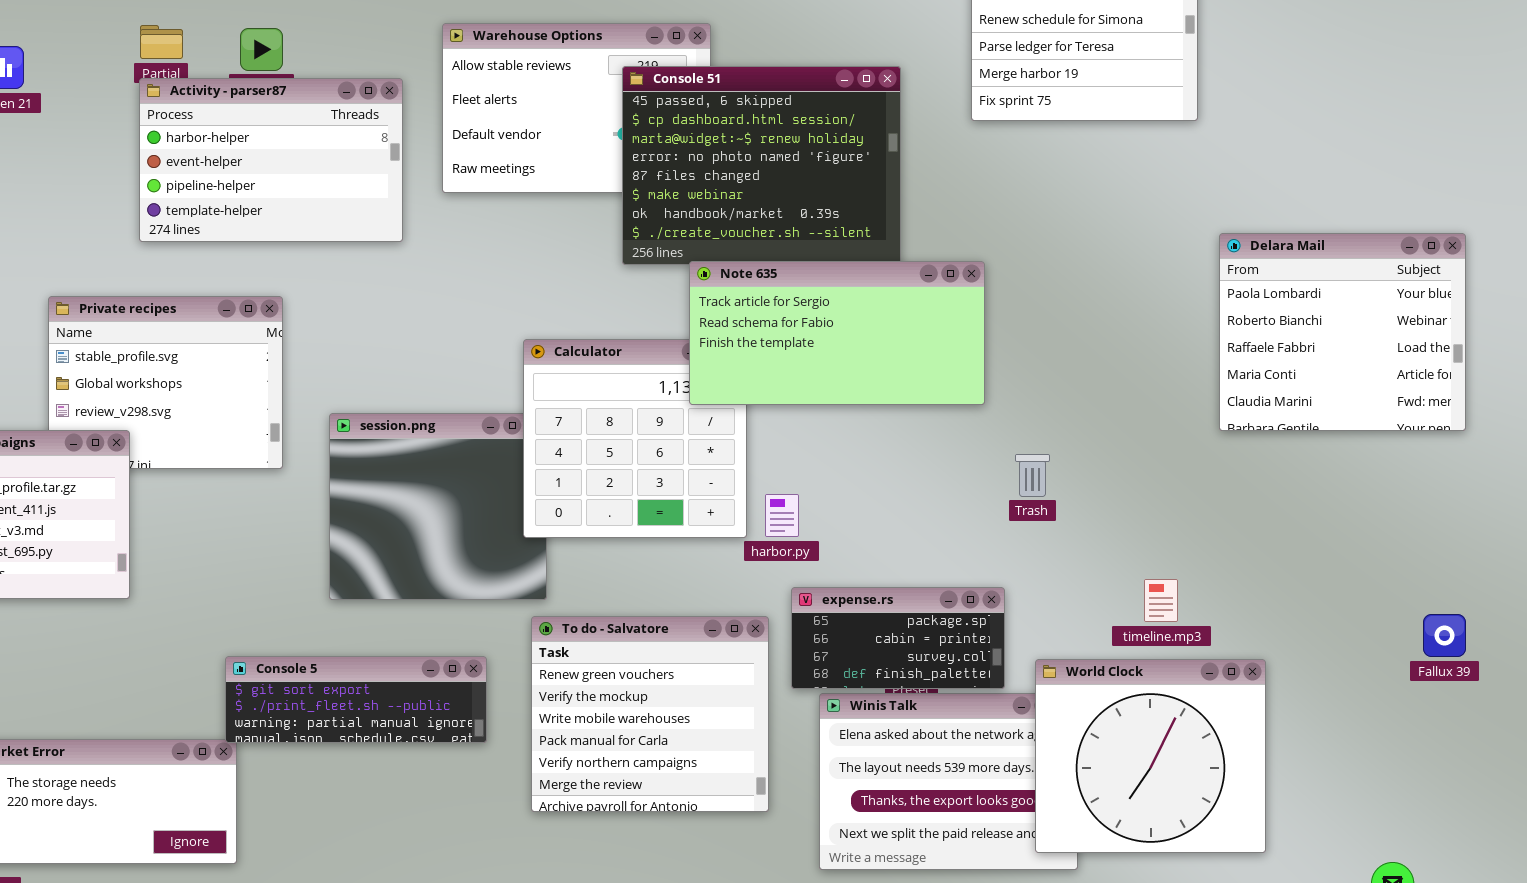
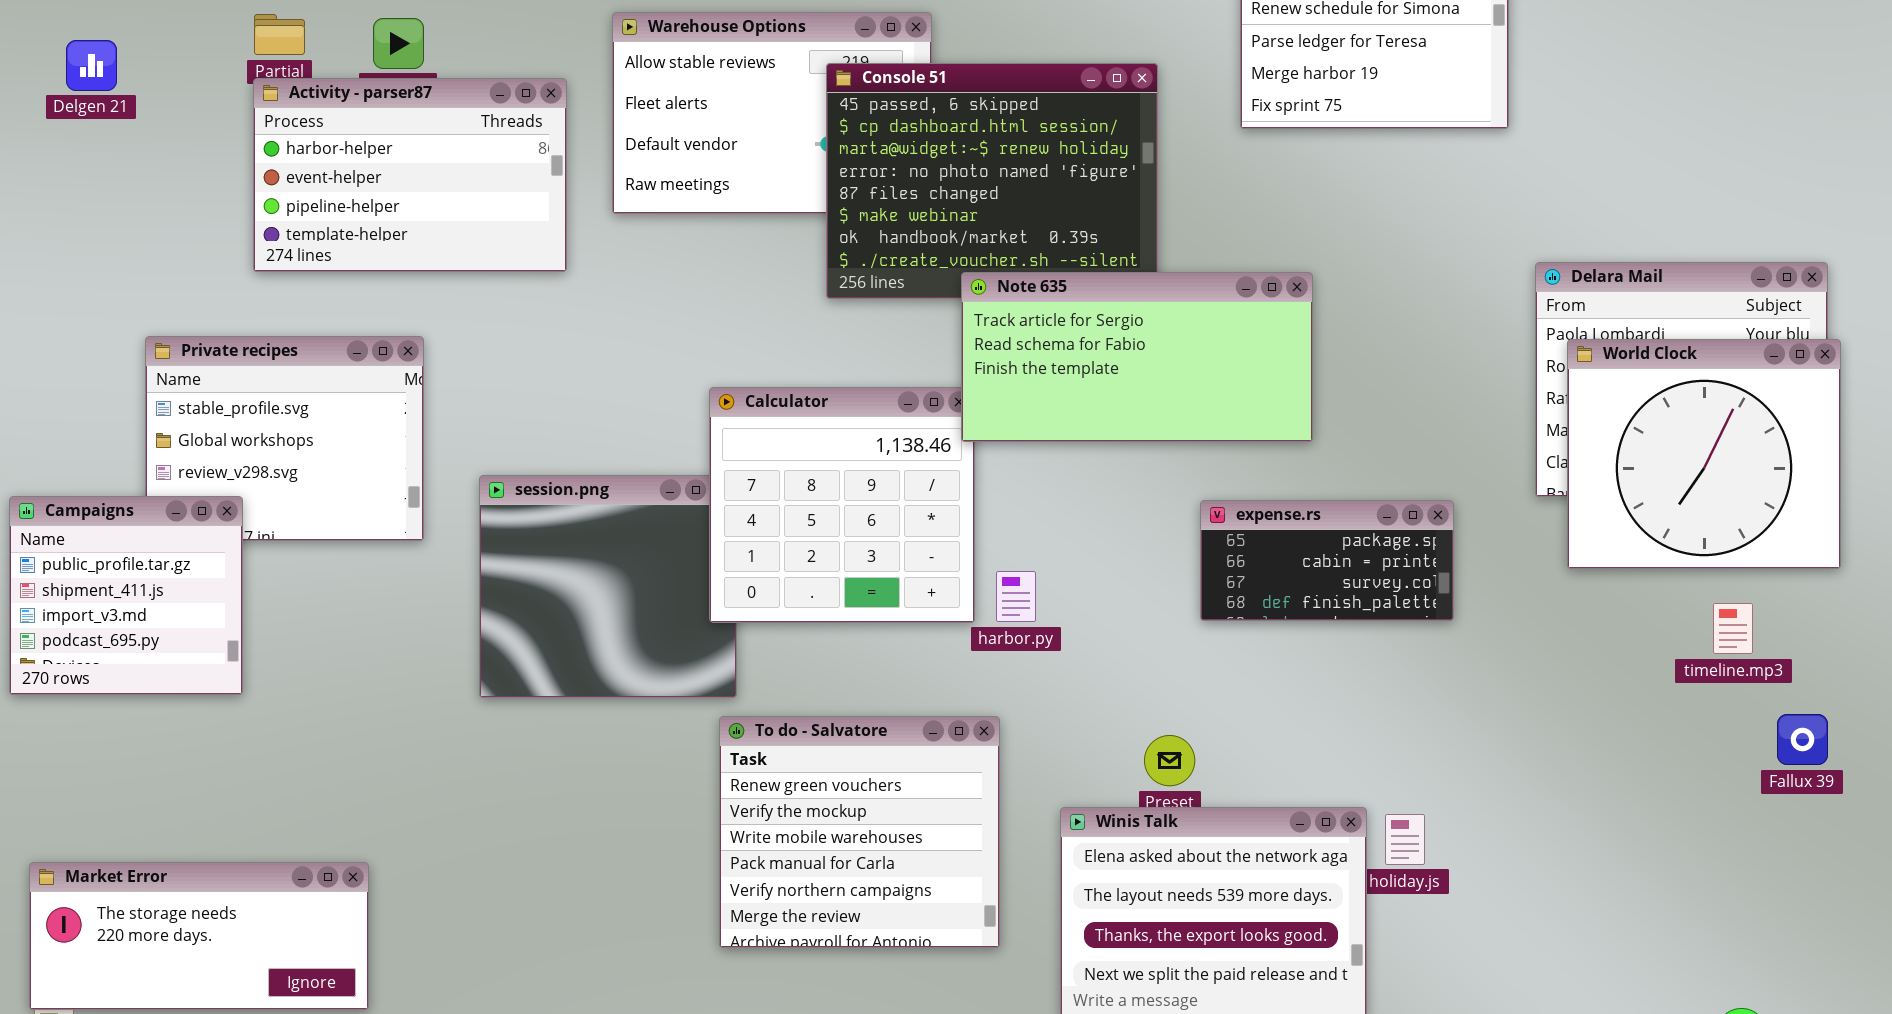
Note 635: [689,261,985,405] -> [961,272,1313,442], moved
timeline.mp3: [1144,579,1178,622] -> [1713,603,1753,654], moved
expense.rs: [791,587,1005,689] -> [1200,500,1454,621], moved
Console 5: [225,656,487,743] -> none, closed
World Clock: [1035,659,1266,853] -> [1567,339,1841,569], moved

